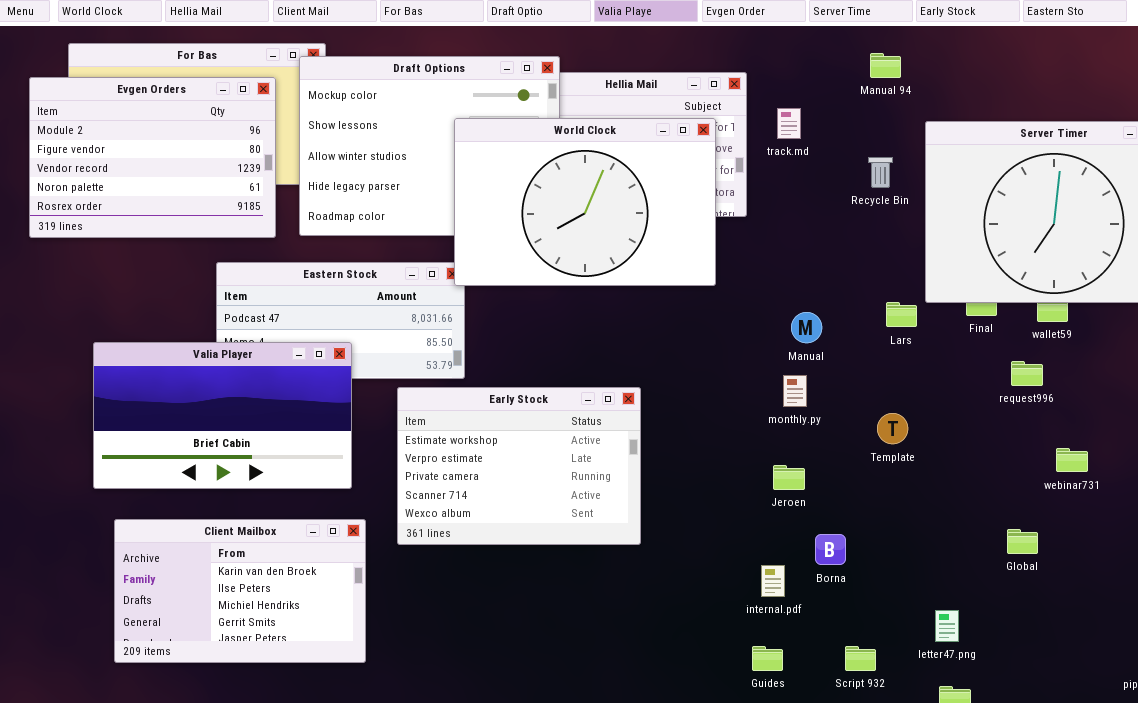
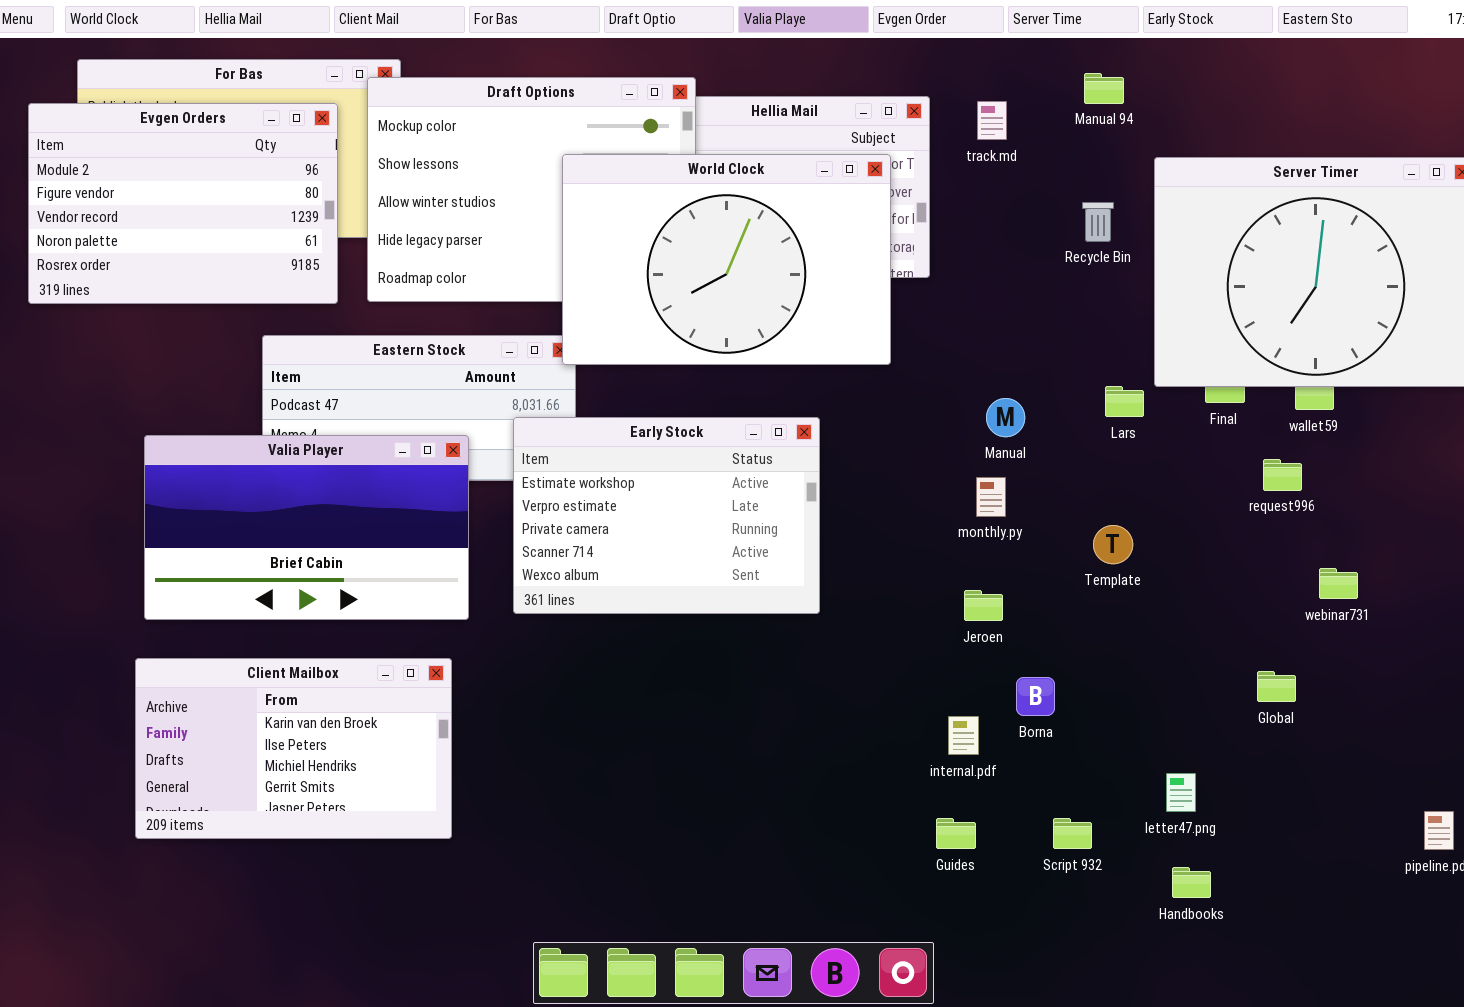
track.md: [777,108,801,139] -> [977,101,1007,140], moved
Valia Player: [93,342,352,489] -> [144,435,469,620], moved
Early Stock: [397,387,641,545] -> [513,417,820,614], moved

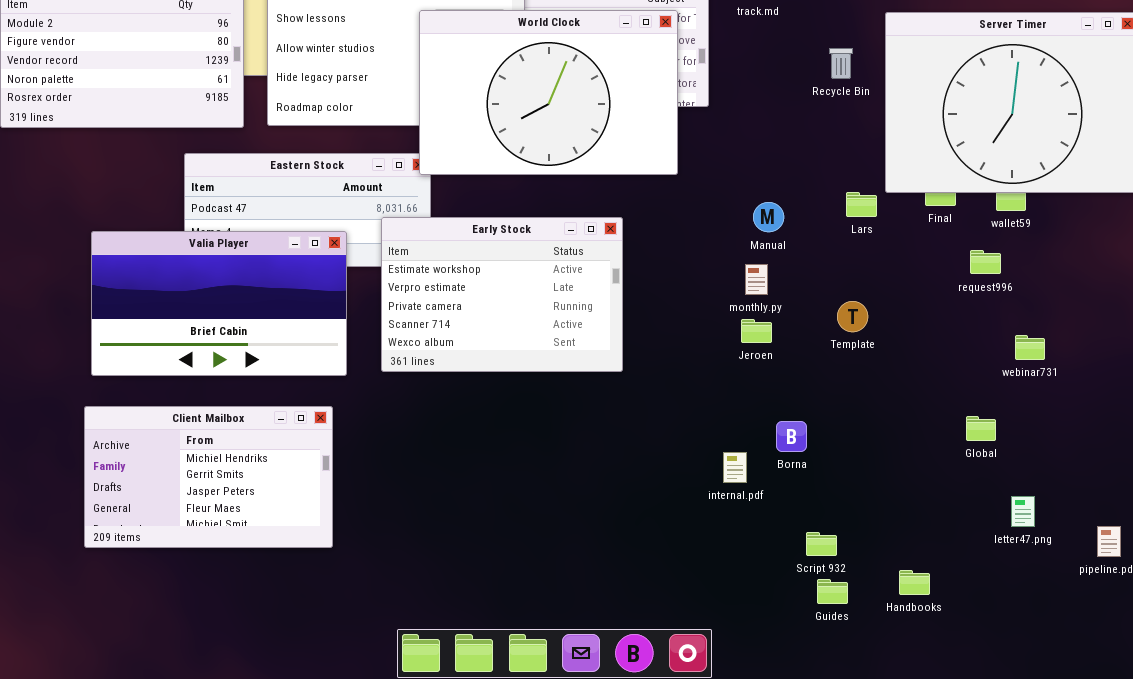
Jeroen: [964,590,1003,621] -> [741,319,772,343], moved
Client Mailbox: [135,658,452,839] -> [84,406,333,548], scrolled down 2 rows
letter47.png: [1166,773,1196,812] -> [1011,496,1035,527], moved
Guides: [936,818,976,849] -> [817,579,848,604], moved

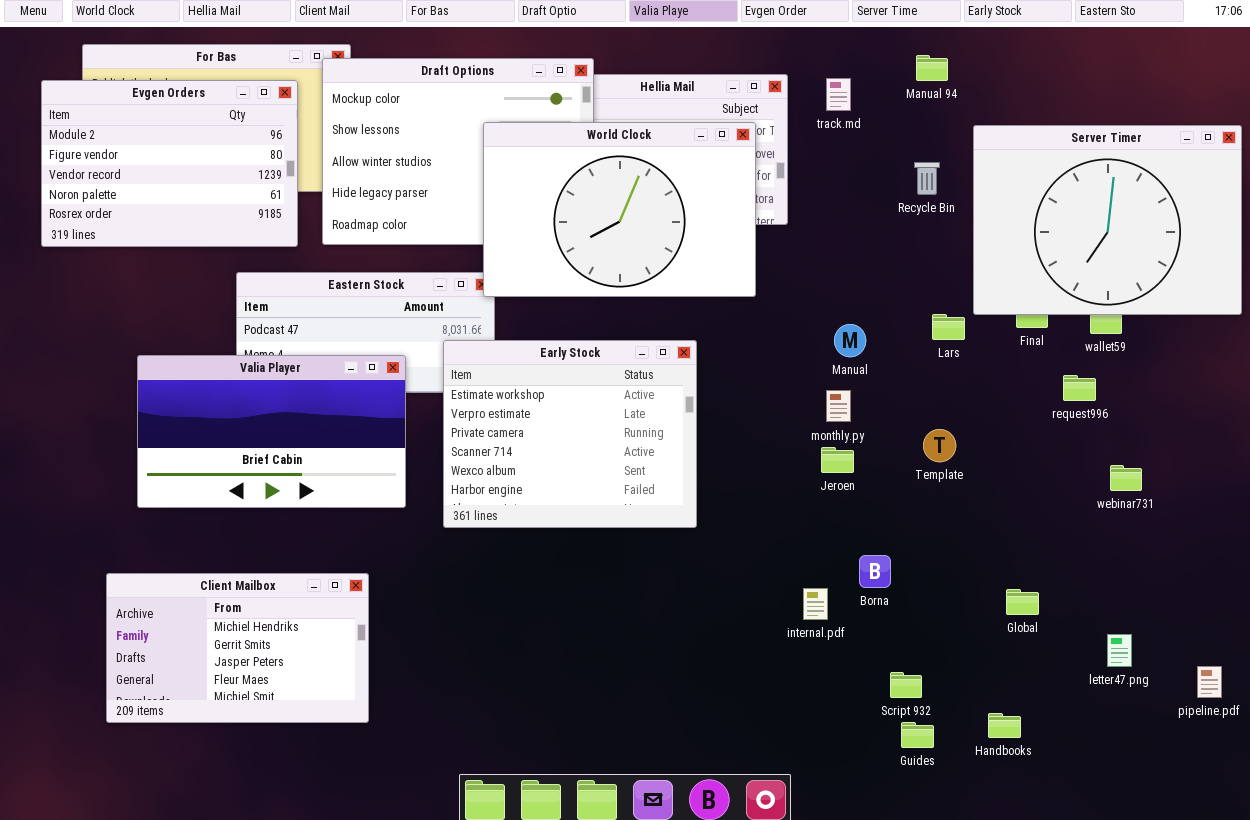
Early Stock: [381,217,623,372] -> [443,340,697,528], resized
Client Mailbox: [84,406,333,548] -> [106,573,369,723], moved
Global: [966,416,996,441] -> [1006,589,1039,615], moved

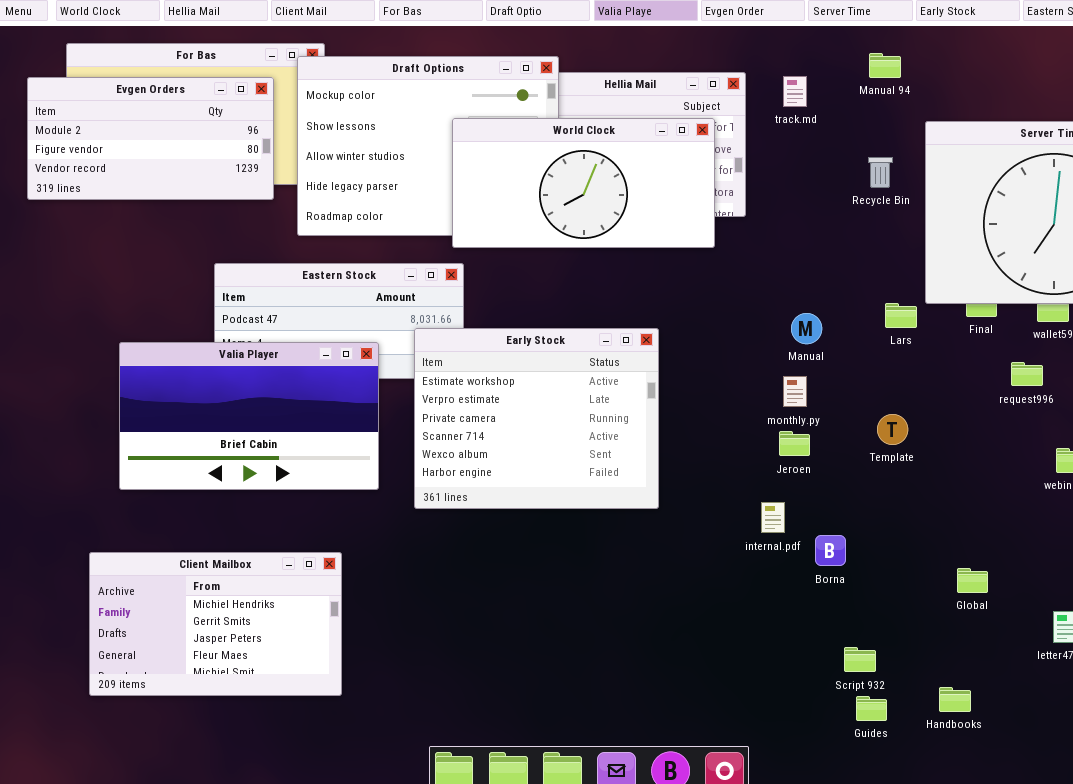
Evgen Orders: [41,80,298,247] -> [27,77,274,200], resized
World Clock: [483,122,756,297] -> [452,118,715,248], resized
internal.pdf: [803,588,828,620] -> [761,502,785,533], moved

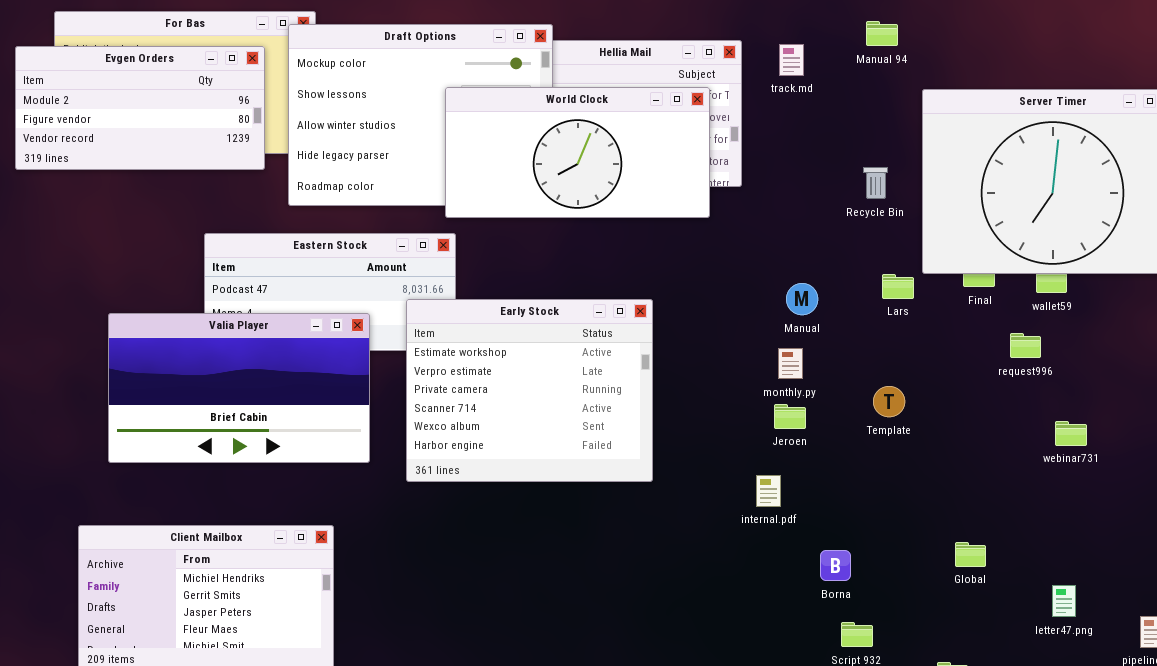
Recycle Bin: [868,157,893,188] -> [863,167,888,199], moved
Borna: [815,535,846,566] -> [820,550,851,581], moved

